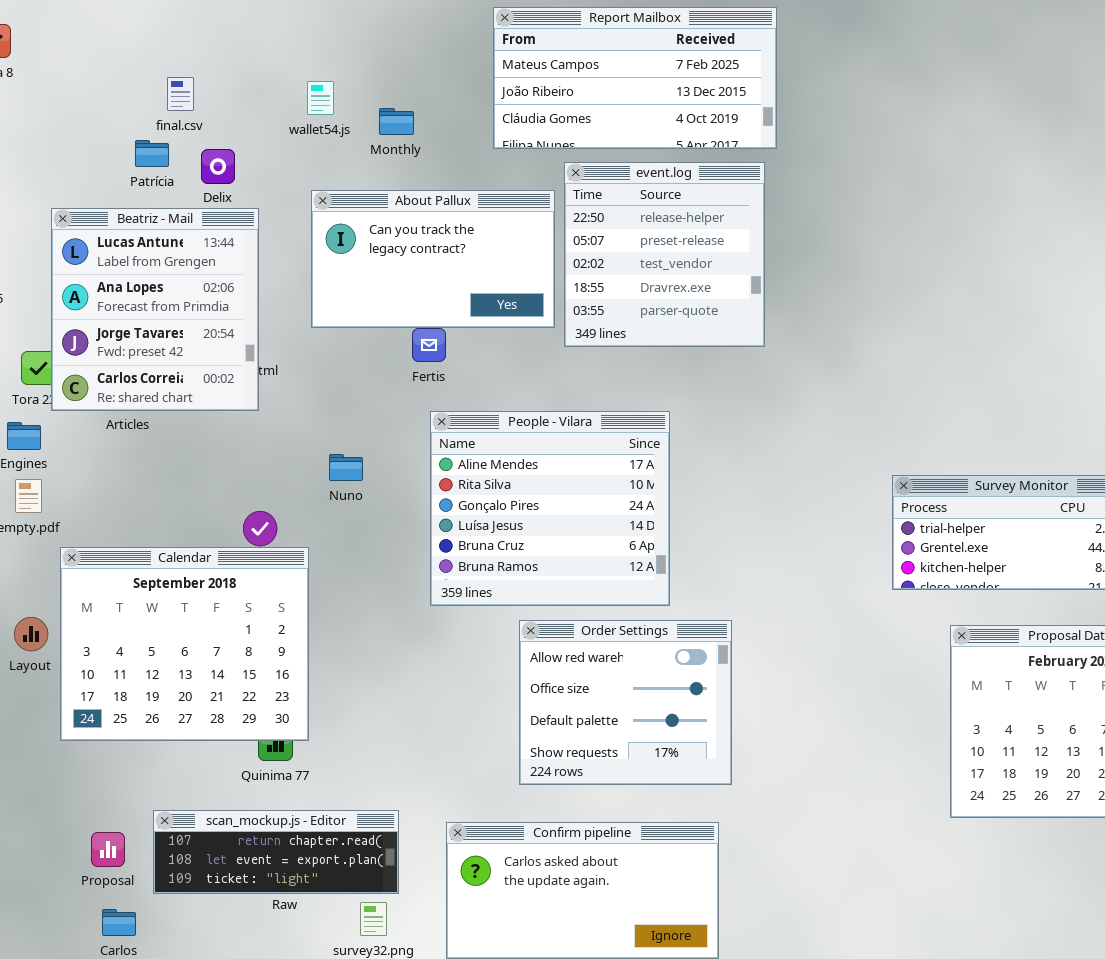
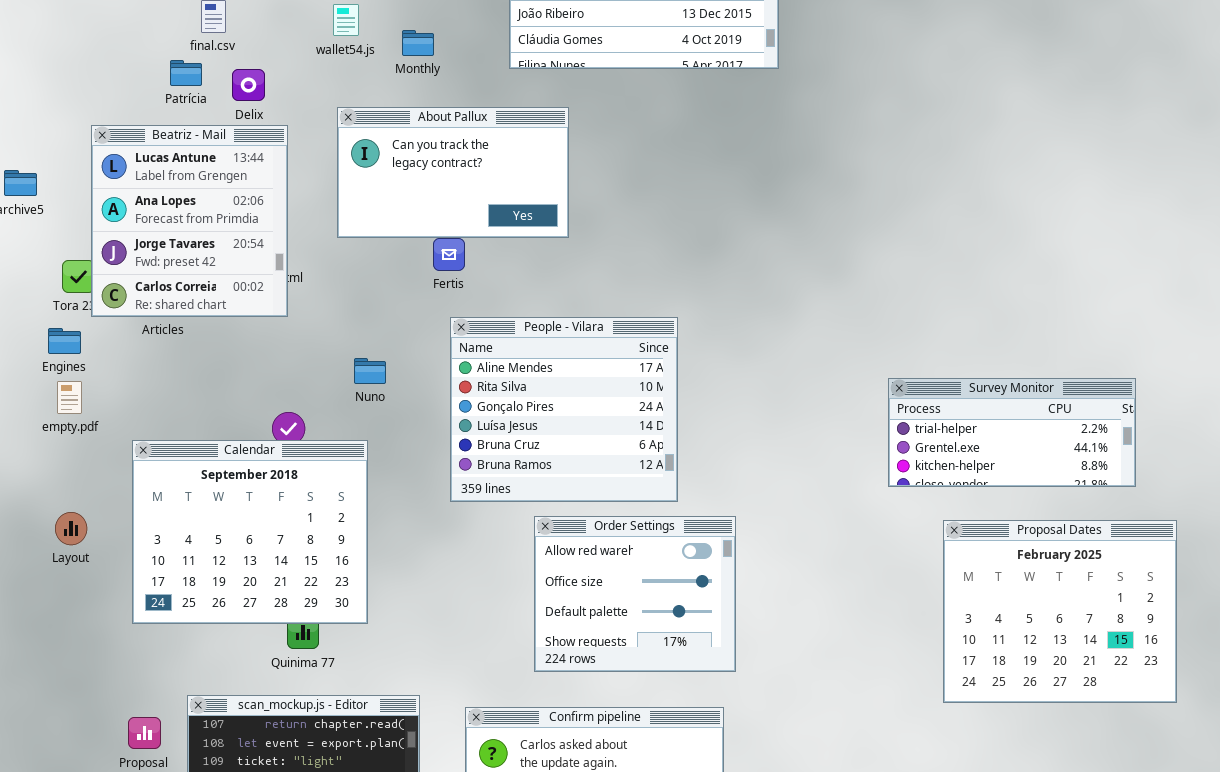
event.log: [564,162,765,347] -> none, closed
Calendar: [60,547,309,741] -> [132,440,368,624], moved

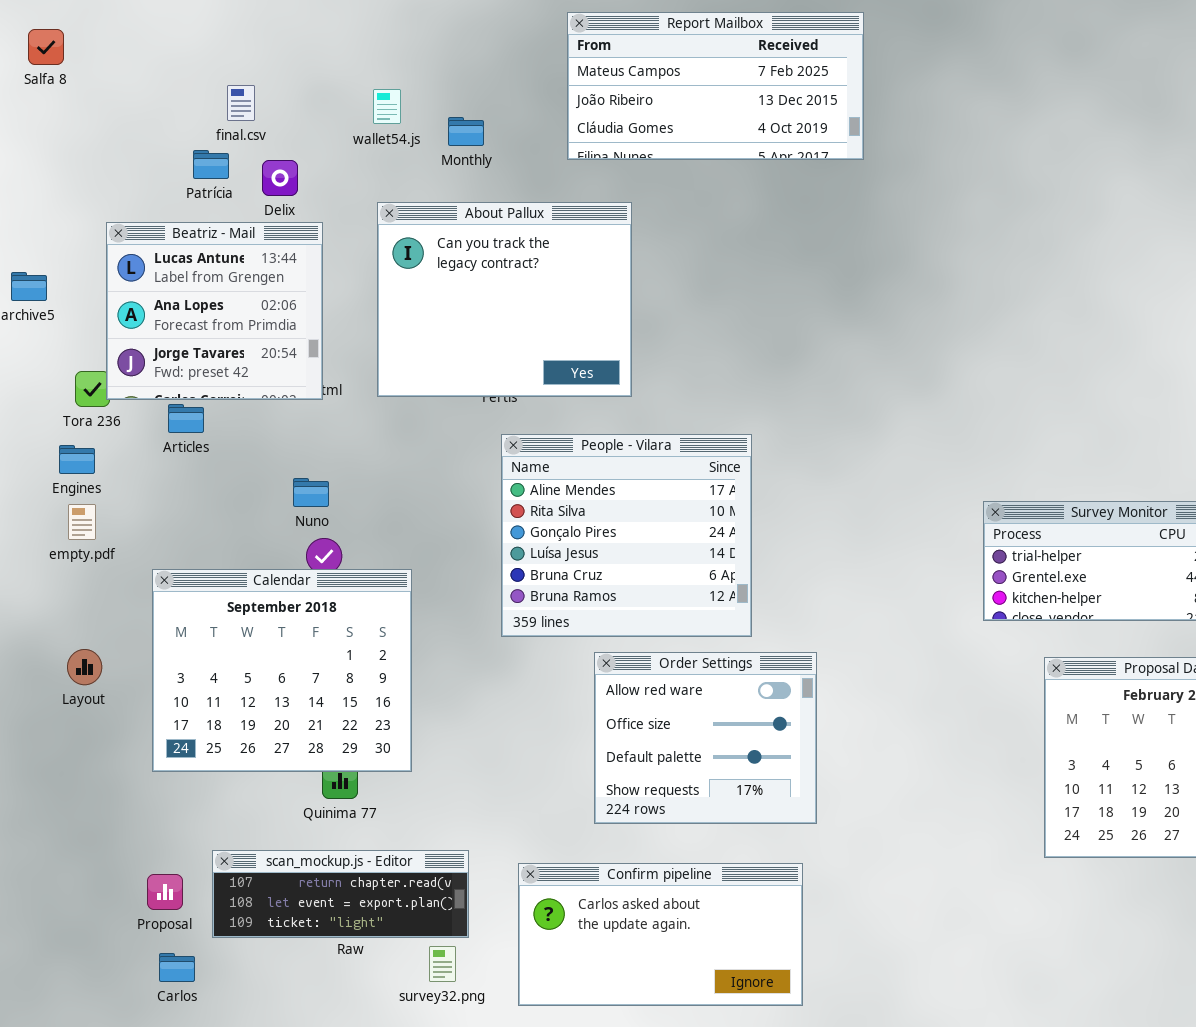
About Pallux: [337,107,569,238] -> [377,202,632,397], resized
Beatriz - Mail: [91,125,288,317] -> [106,222,323,400], resized
Nuno: [354,358,386,384] -> [293,478,329,507], moved

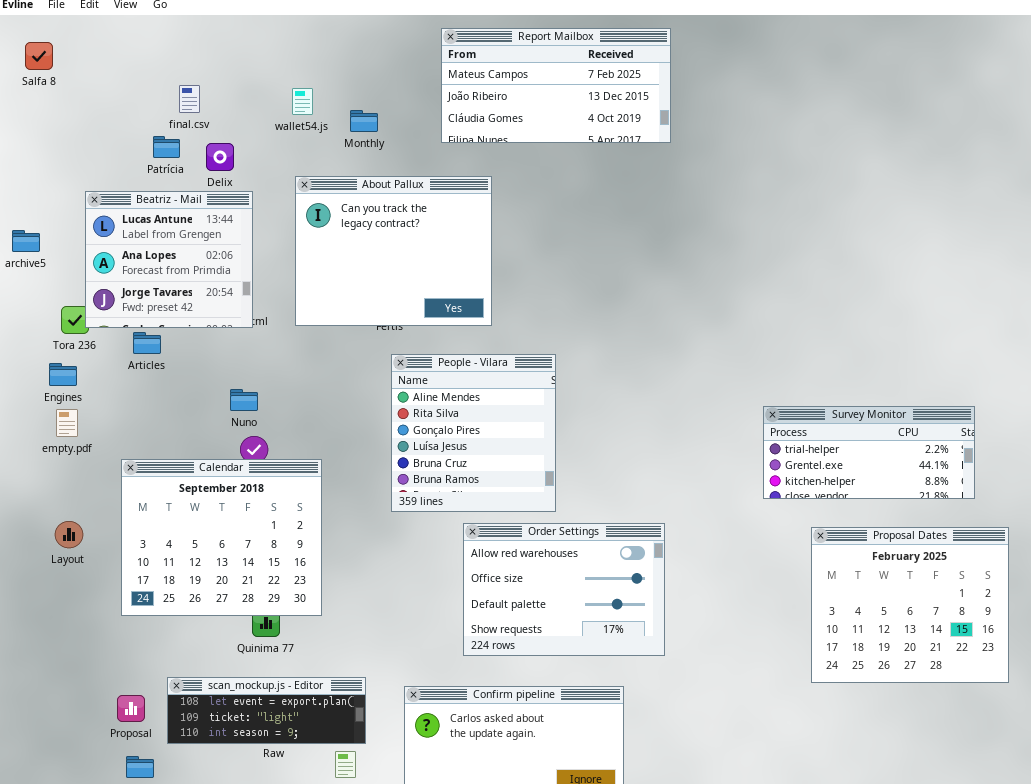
People - Vilara: [501,434,752,637] -> [391,354,556,512], resized
Order Settings: [594,652,817,824] -> [463,523,665,656], resized
scan_mockup.js - Editor: [212,850,469,938] -> [167,677,366,744], scrolled down 1 row

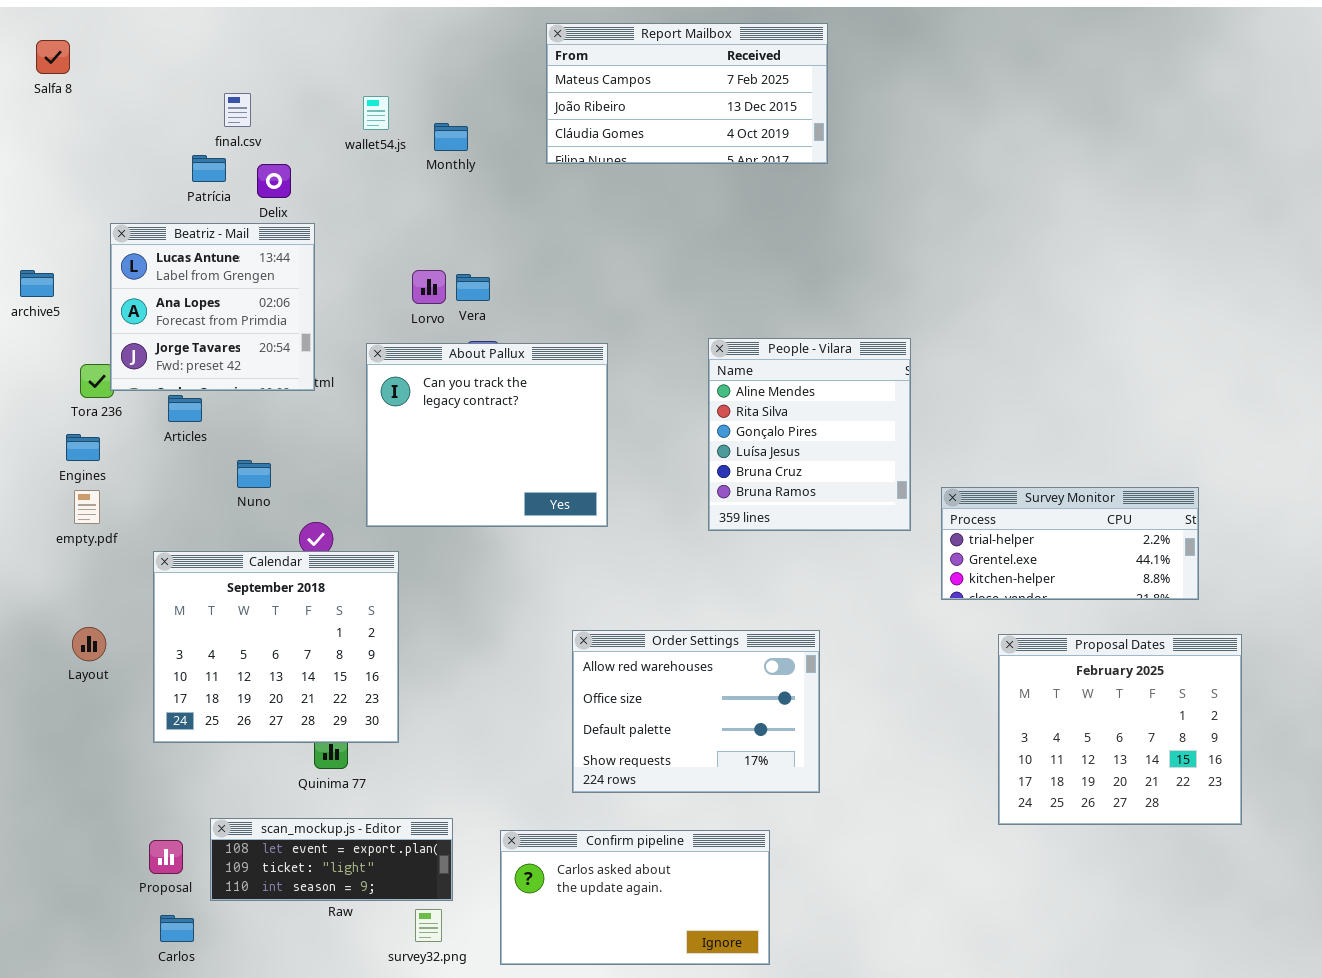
About Pallux: [295,176,492,326] -> [366,343,608,527], moved
People - Vilara: [391,354,556,512] -> [708,338,911,531], moved
Nuno: [230,389,258,411] -> [237,460,271,488], moved

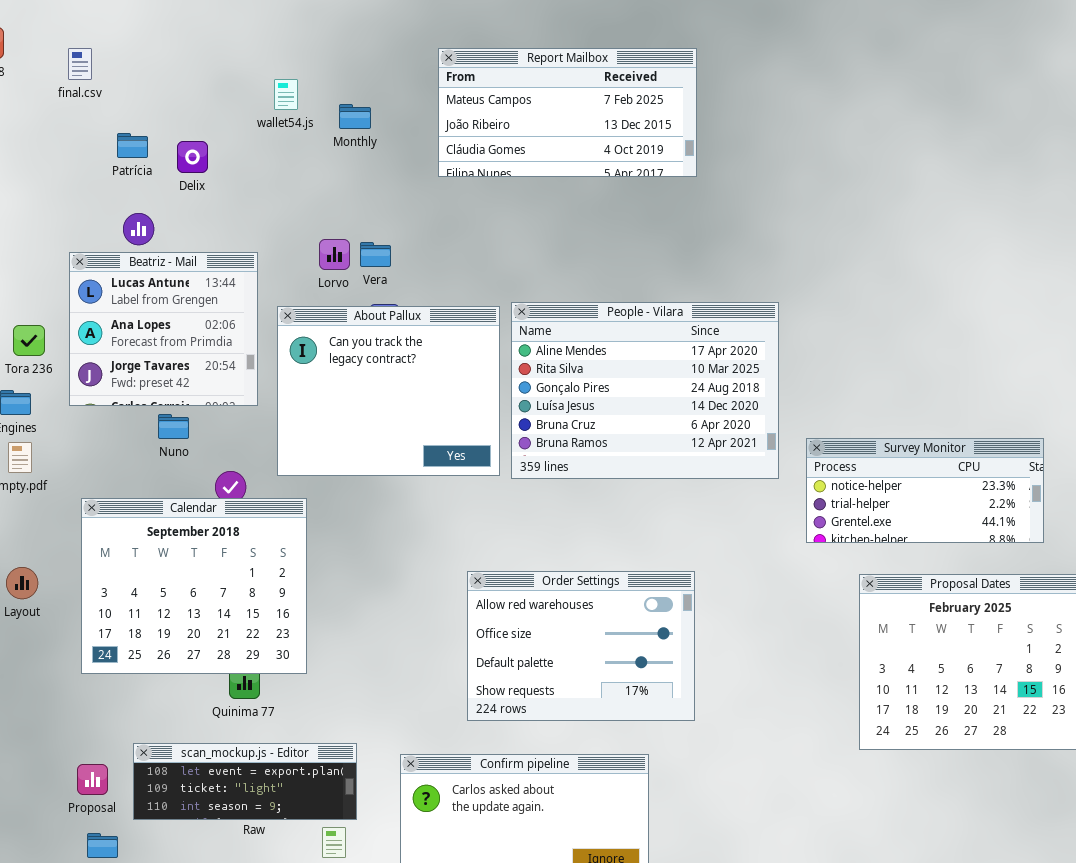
Report Mailbox: [546,23,828,164] -> [438,48,697,177], moved
final.csv: [224,93,251,127] -> [68,48,92,80], moved
Beatriz - Mail: [110,223,315,391] -> [69,252,258,406], moved
People - Vilara: [708,338,911,531] -> [511,302,779,479], resized
Survey Monitor: [941,487,1199,600] -> [806,438,1044,543], scrolled up 1 row

